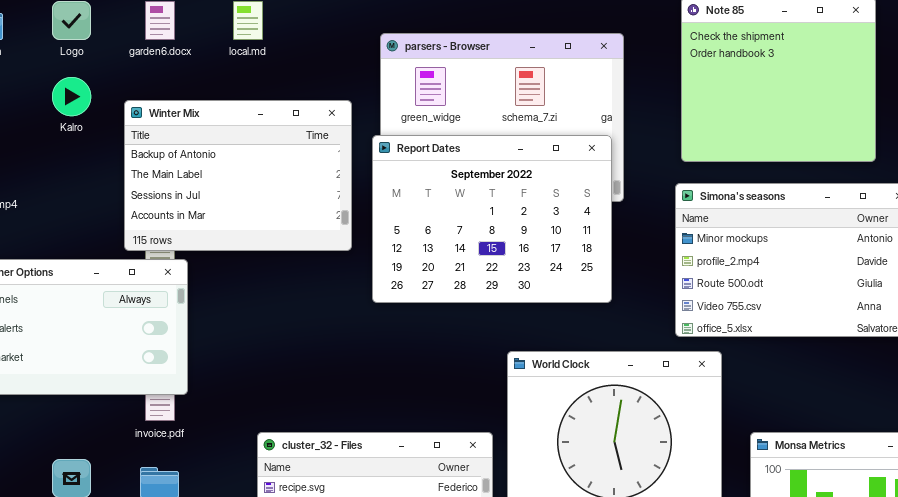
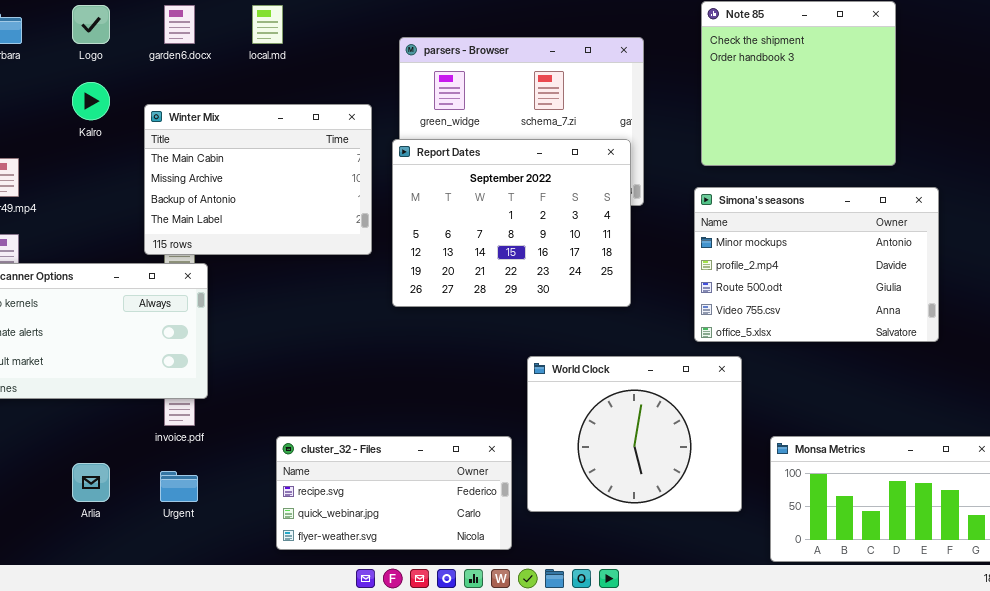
Winter Mix: [124,100,352,251] -> [144,104,372,255], scrolled up 2 rows

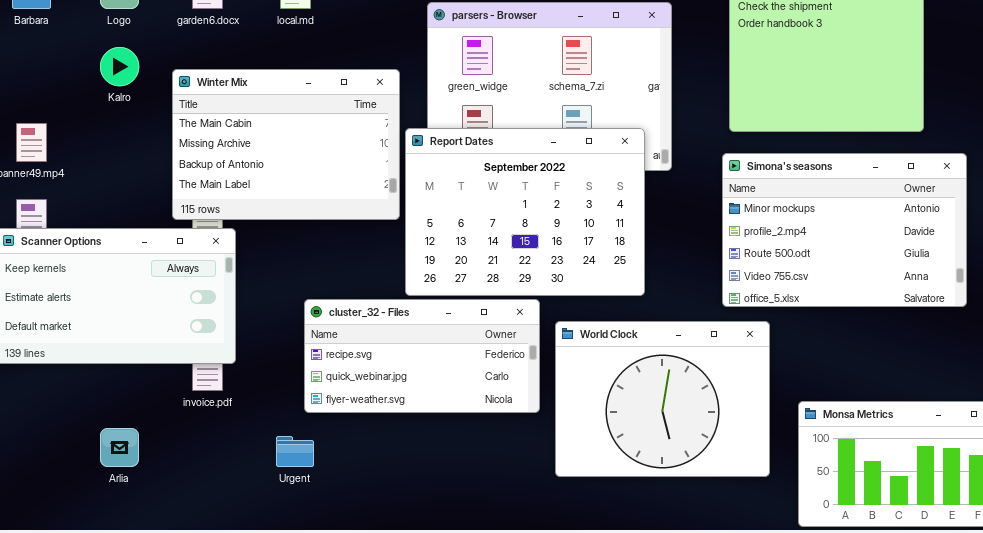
Report Dates: [392,139,631,307] -> [405,128,645,296], moved
cluster_32 - Files: [276,436,512,550] -> [304,299,540,413], moved
Urgent: [160,471,198,502] -> [276,436,314,467], moved

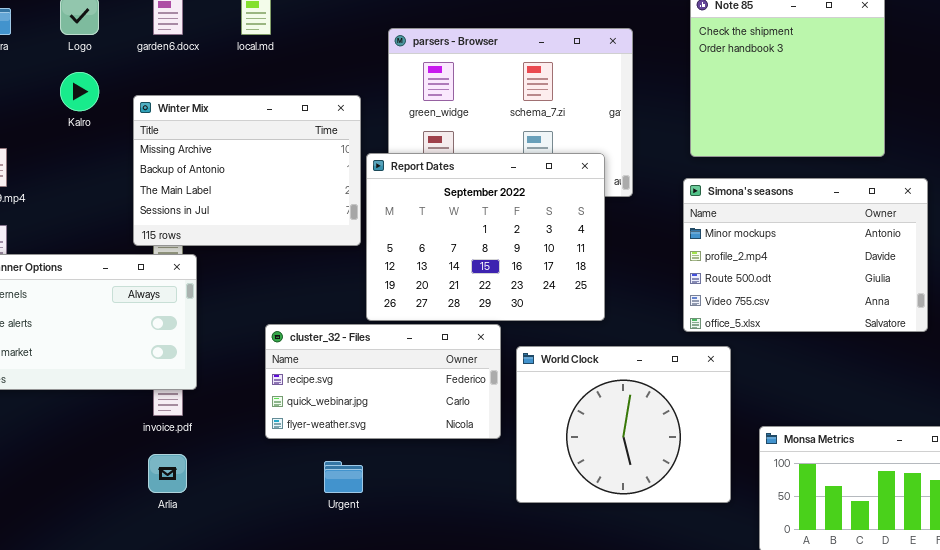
Winter Mix: [172,69,400,220] -> [133,95,361,246], scrolled down 1 row
Arlia: [100,428,139,467] -> [148,454,187,493], moved
Urgent: [276,436,314,467] -> [324,461,363,493], moved

